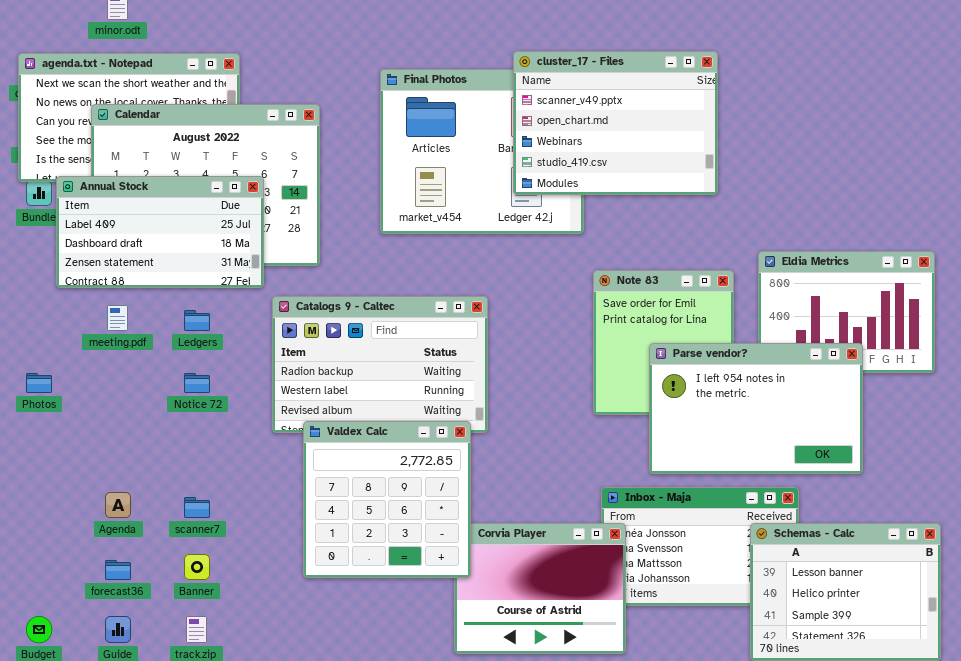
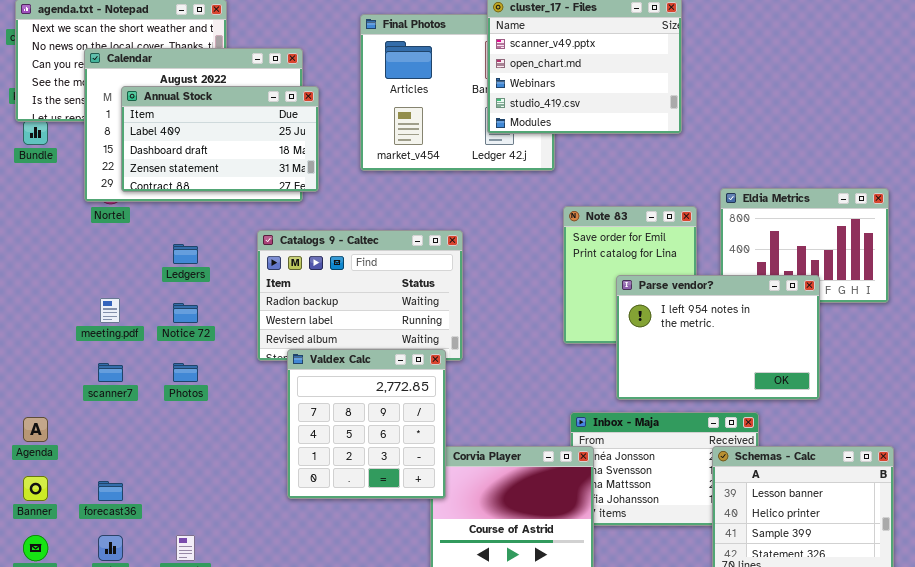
Annual Stock: [56,176,264,288] -> [121,86,319,192], moved
meeting.pdf: [107,305,128,331] -> [100,298,120,323], moved
Photos: [26,373,52,393] -> [173,363,198,382], moved
Agenda: [105,492,131,518] -> [23,417,48,442], moved
scanner7: [184,497,210,518] -> [98,363,123,382], moved
Banner: [184,554,210,580] -> [23,476,48,501], moved

